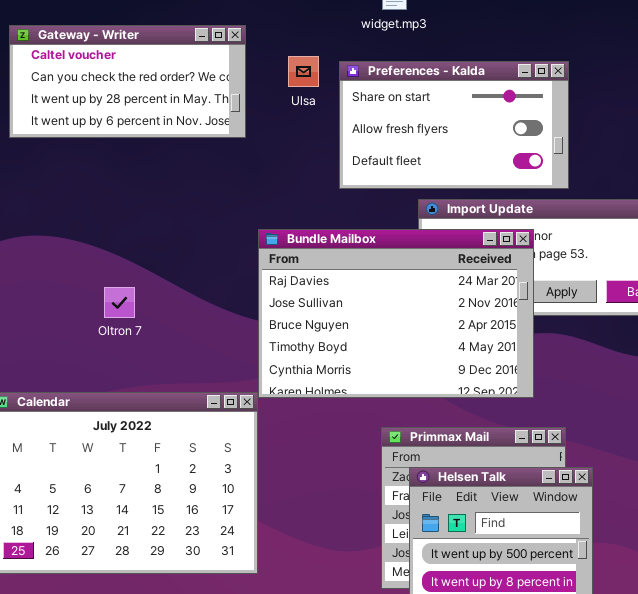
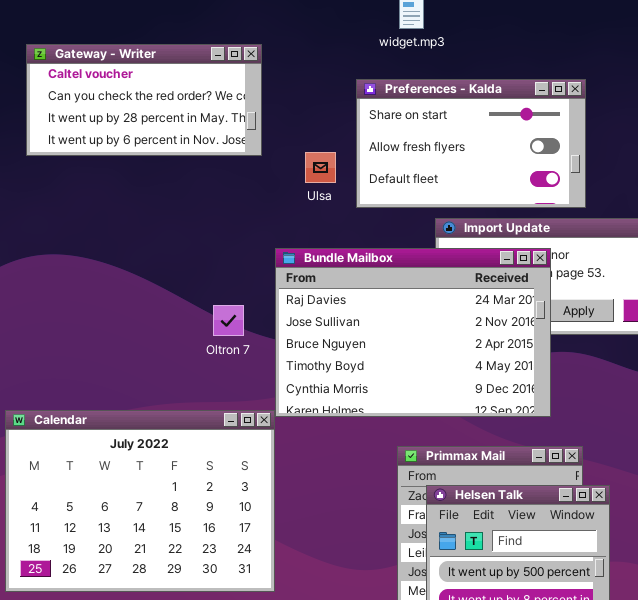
Ulsa: [288,56,319,87] -> [305,152,336,183], moved
Oltron 7: [104,287,135,318] -> [213,305,244,336], moved

